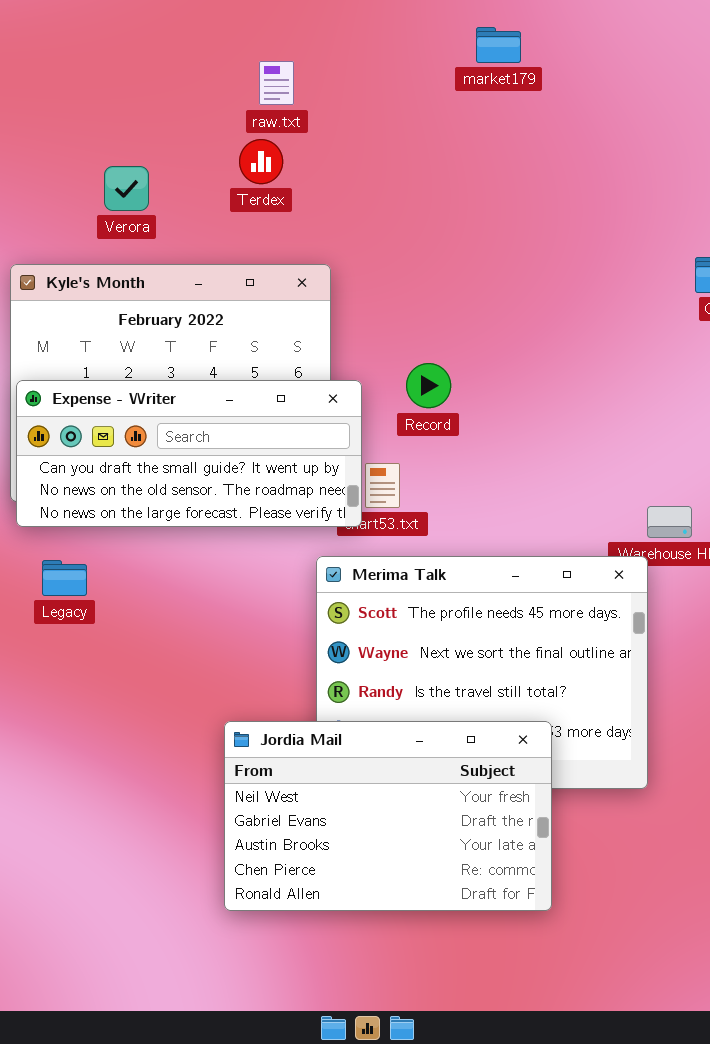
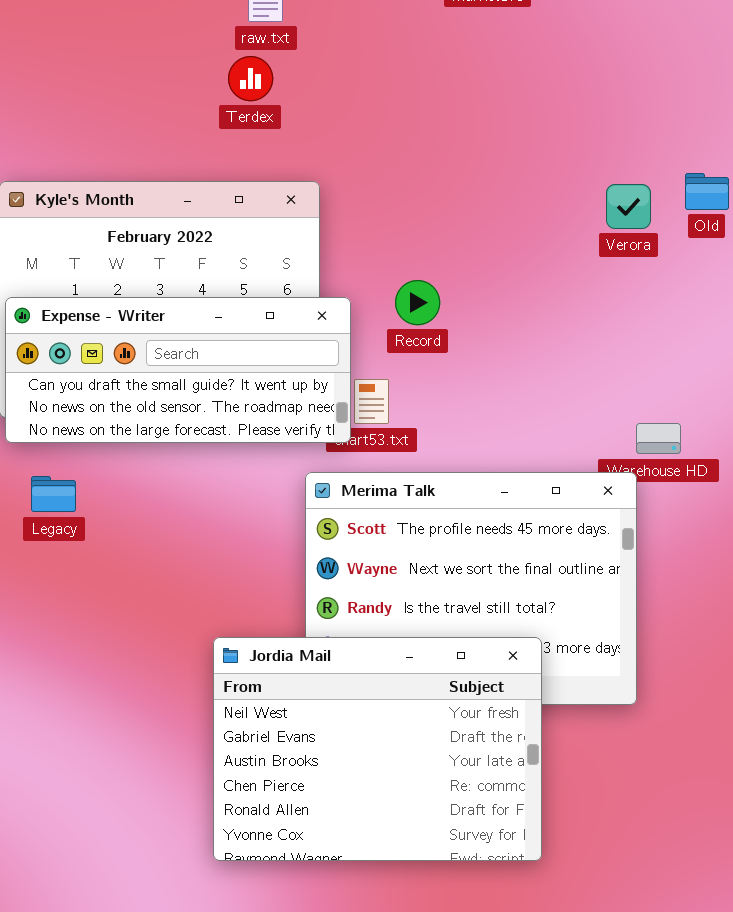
Verora: [104,166,149,211] -> [606,184,651,229], moved
Jordia Mail: [224,721,552,911] -> [213,637,542,861], resized

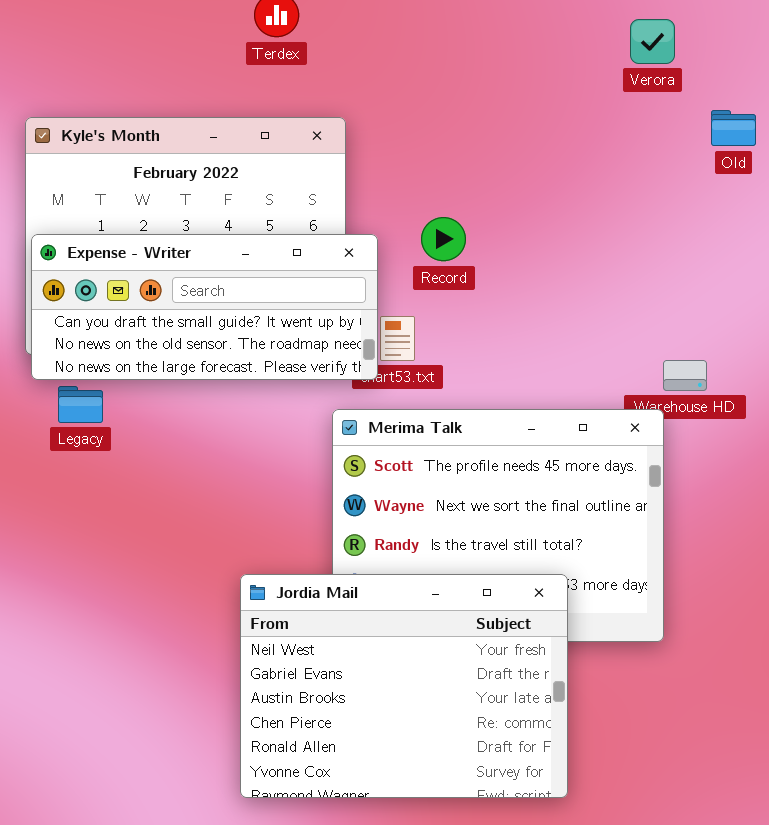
Verora: [606,184,651,229] -> [630,19,675,64], moved
Legacy: [31,476,76,512] -> [58,386,103,423], moved

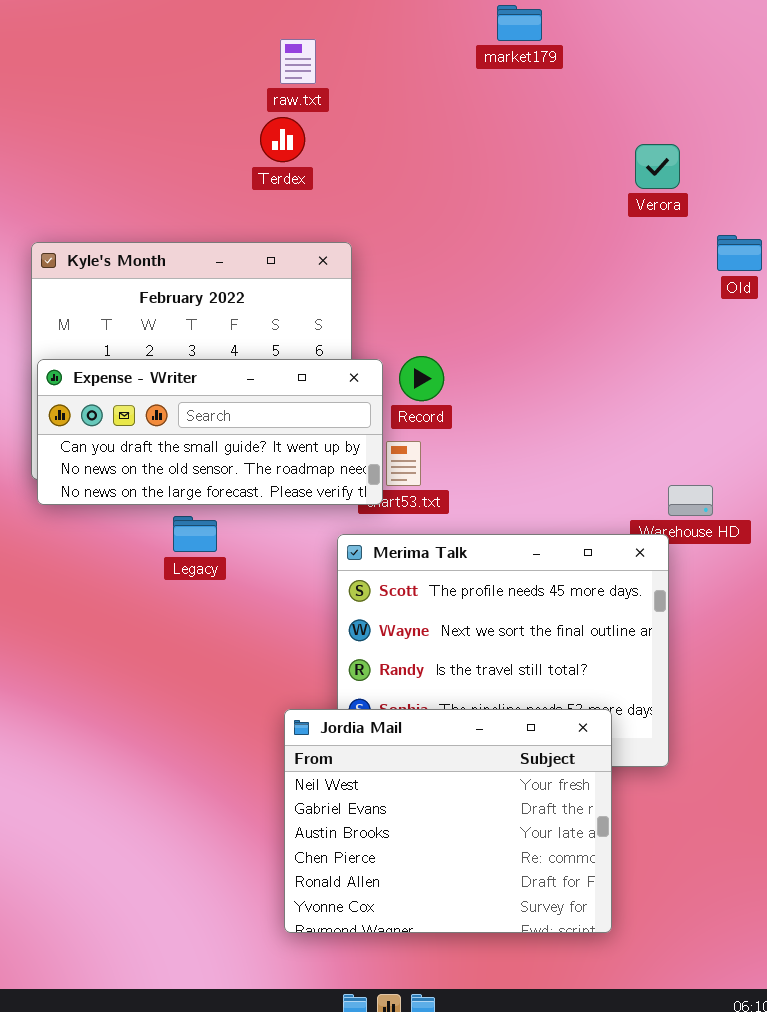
Record: [421,217,466,261] -> [399,356,444,401], moved
Legacy: [58,386,103,423] -> [173,516,217,552], moved
Jordia Mail: [240,574,568,798] -> [284,709,612,933], moved

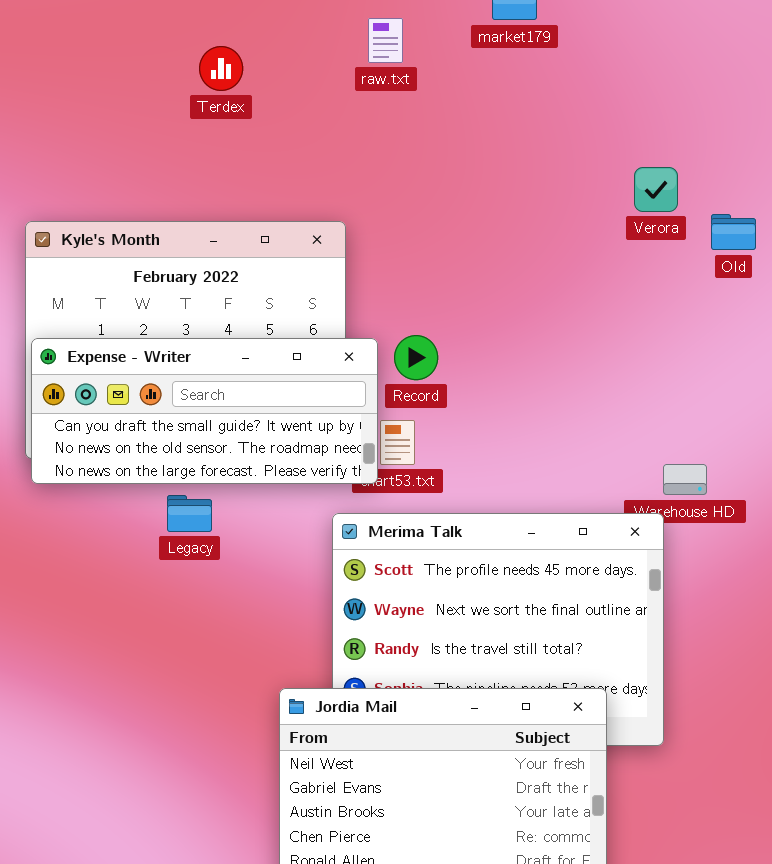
raw.txt: [280,39,316,84] -> [368,18,403,63], moved
Terdex: [260,117,305,162] -> [199,46,243,91], moved
Verora: [635,144,680,189] -> [634,167,678,212], moved

